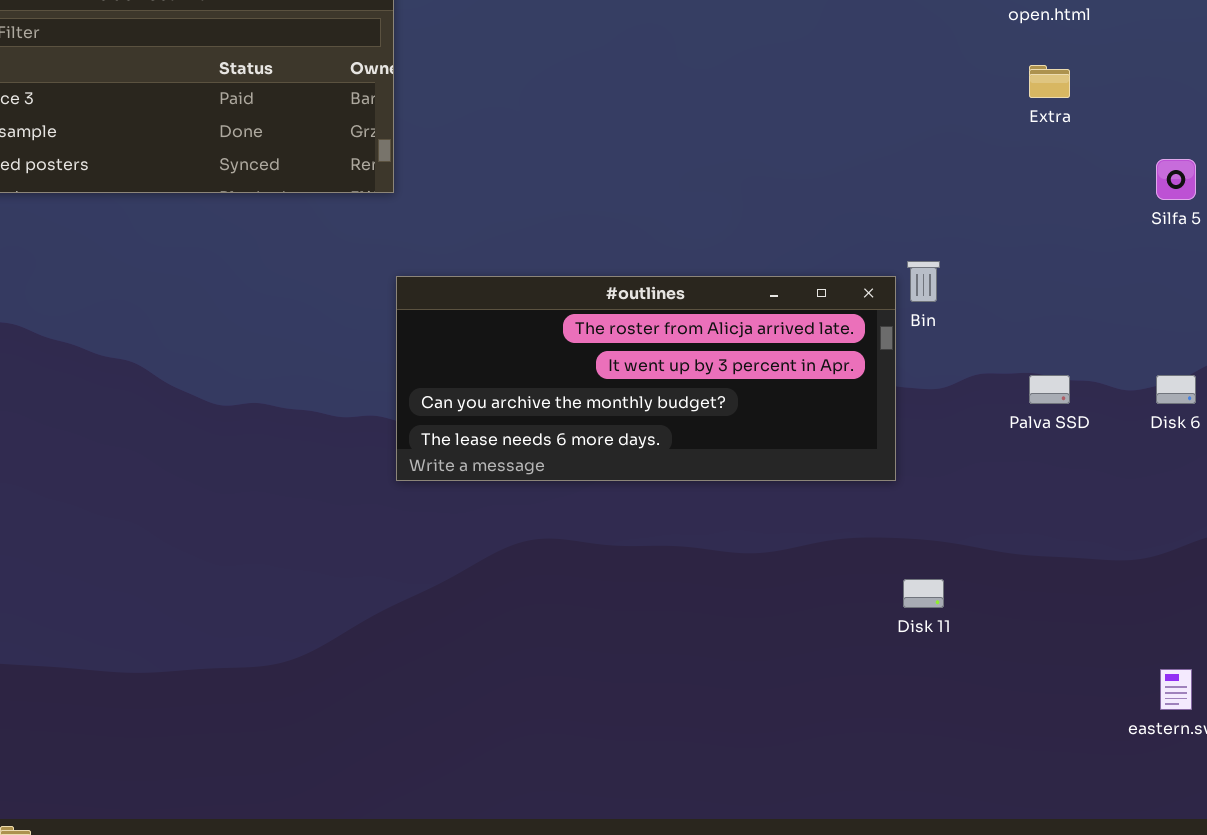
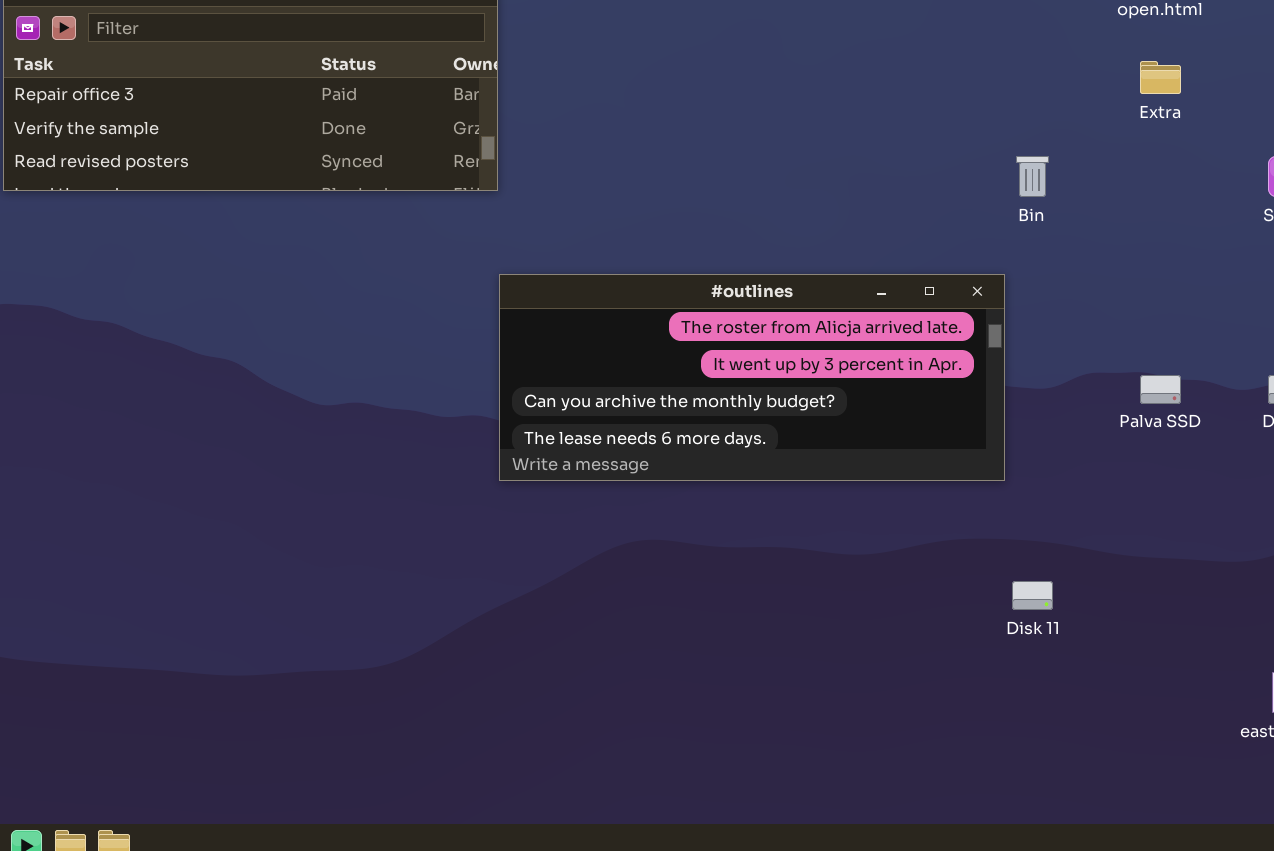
Bin: [907,261,940,302] -> [1016,156,1049,197], moved

